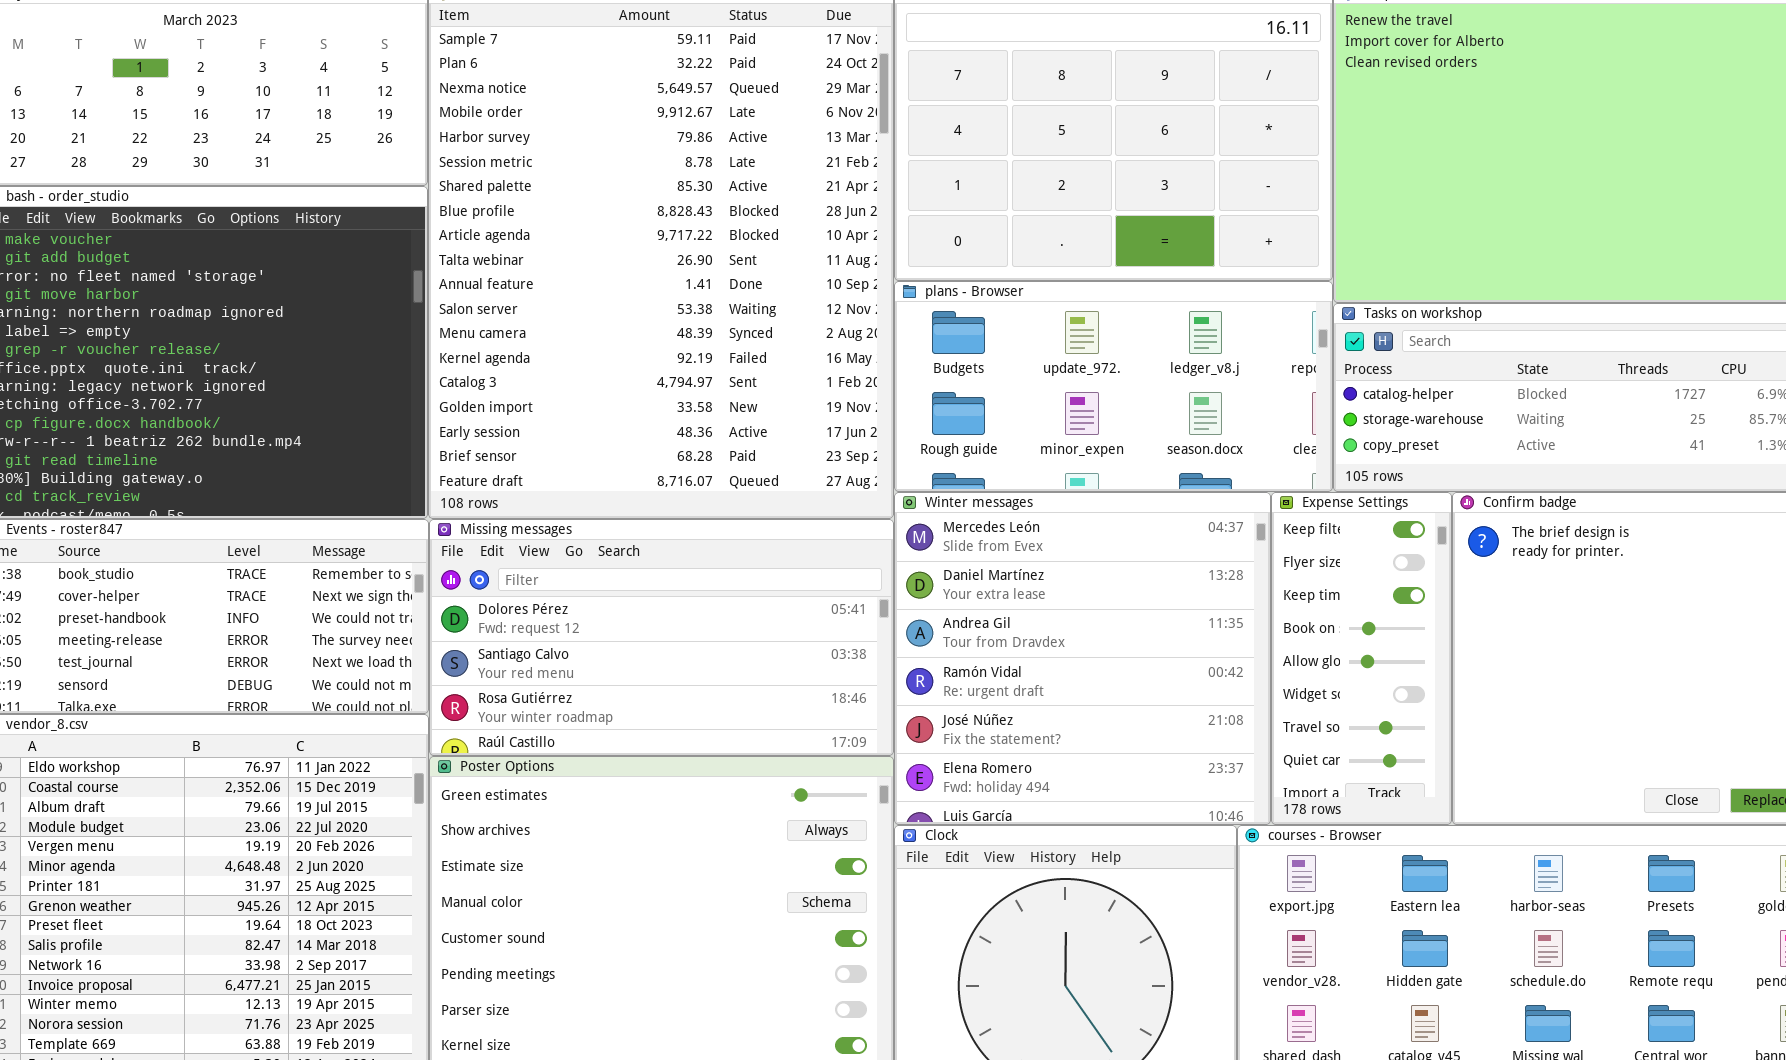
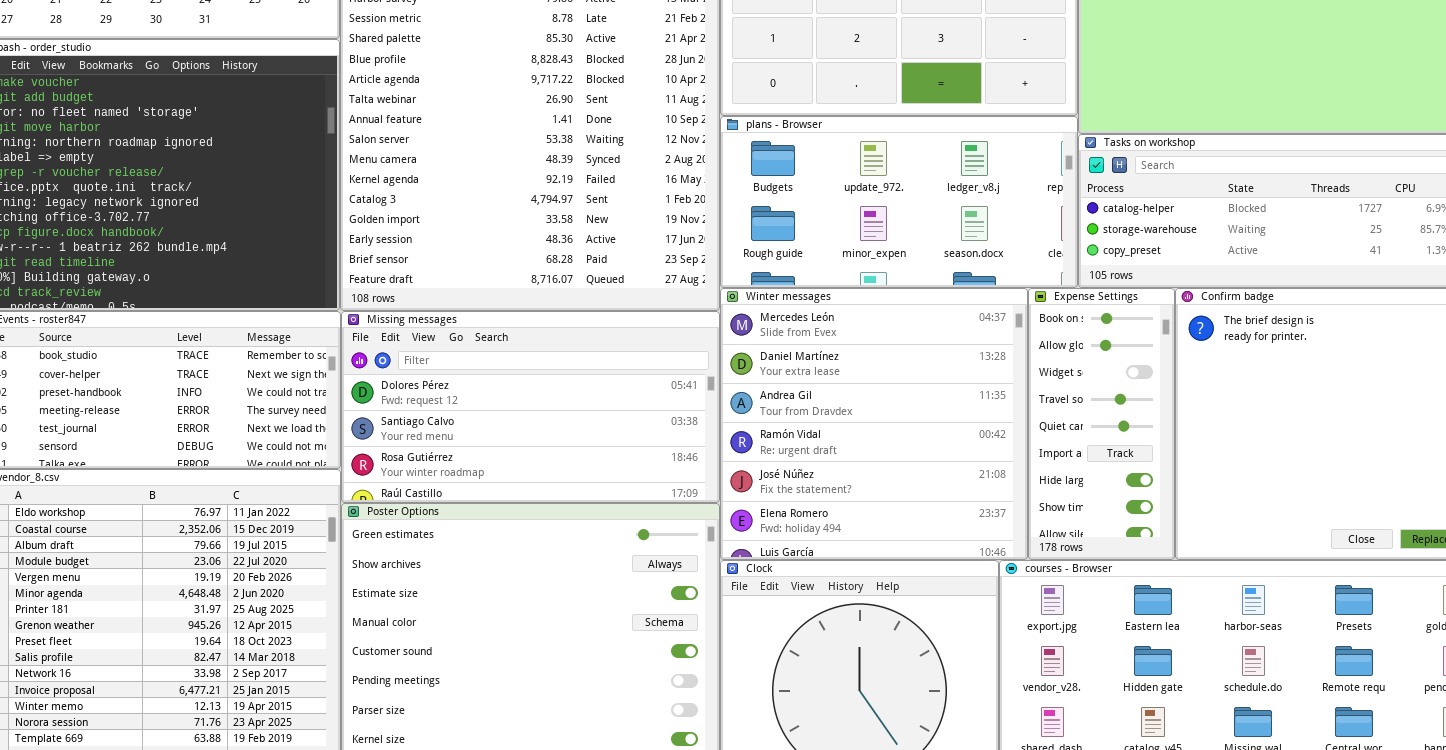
Expense Settings: [1271,492,1452,825] -> [1028,288,1175,560], scrolled down 3 rows

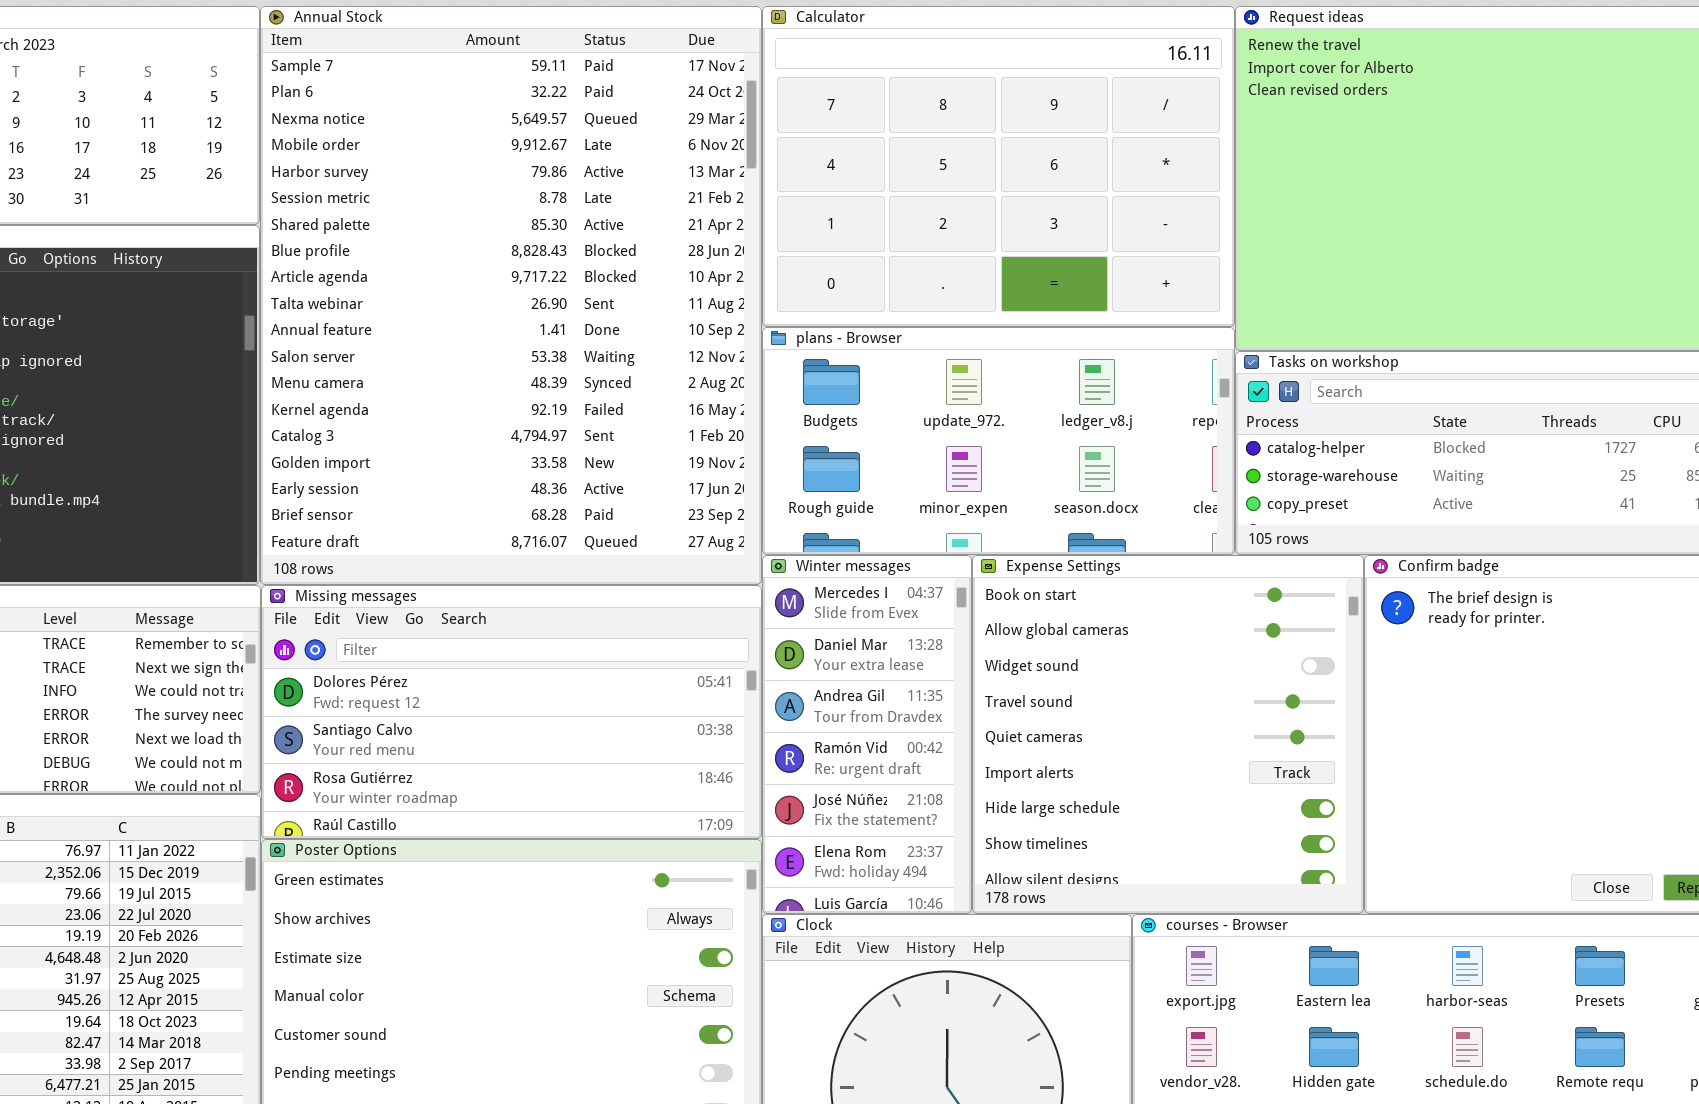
Winter messages: [720,288,1028,560] -> [762,555,972,914], resized
Expense Settings: [1028,288,1175,560] -> [972,555,1364,914], resized

